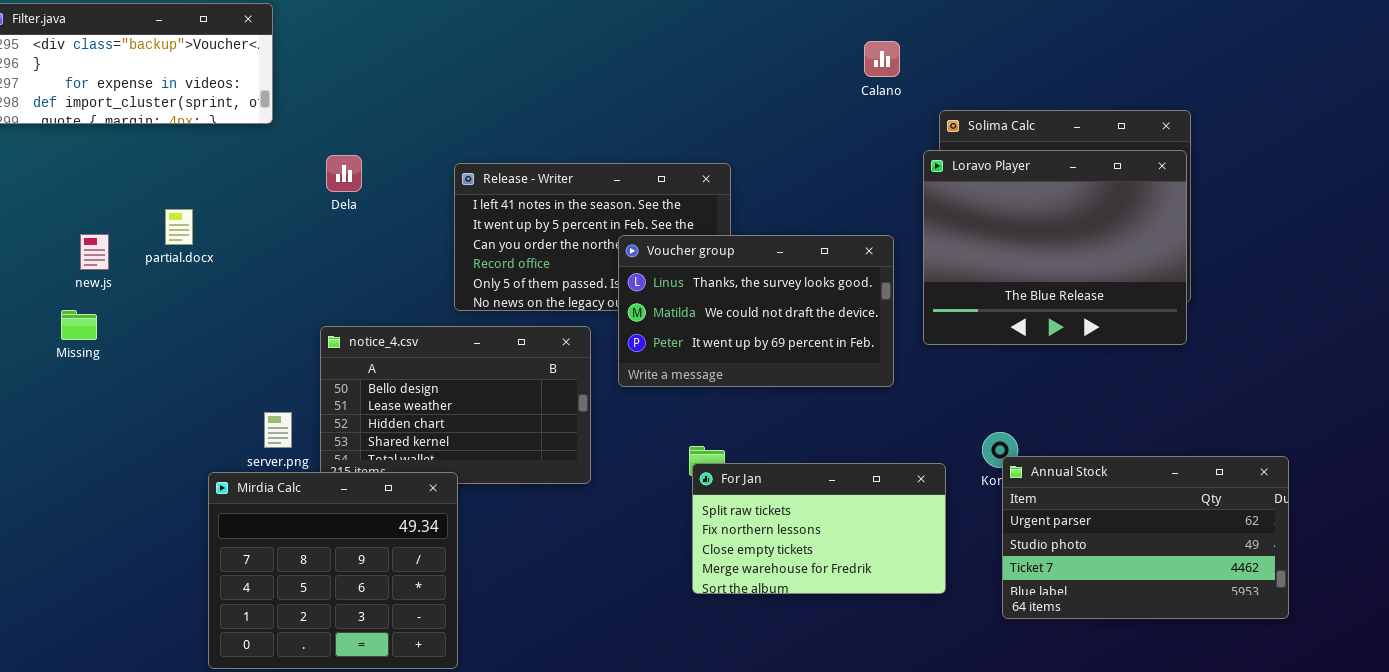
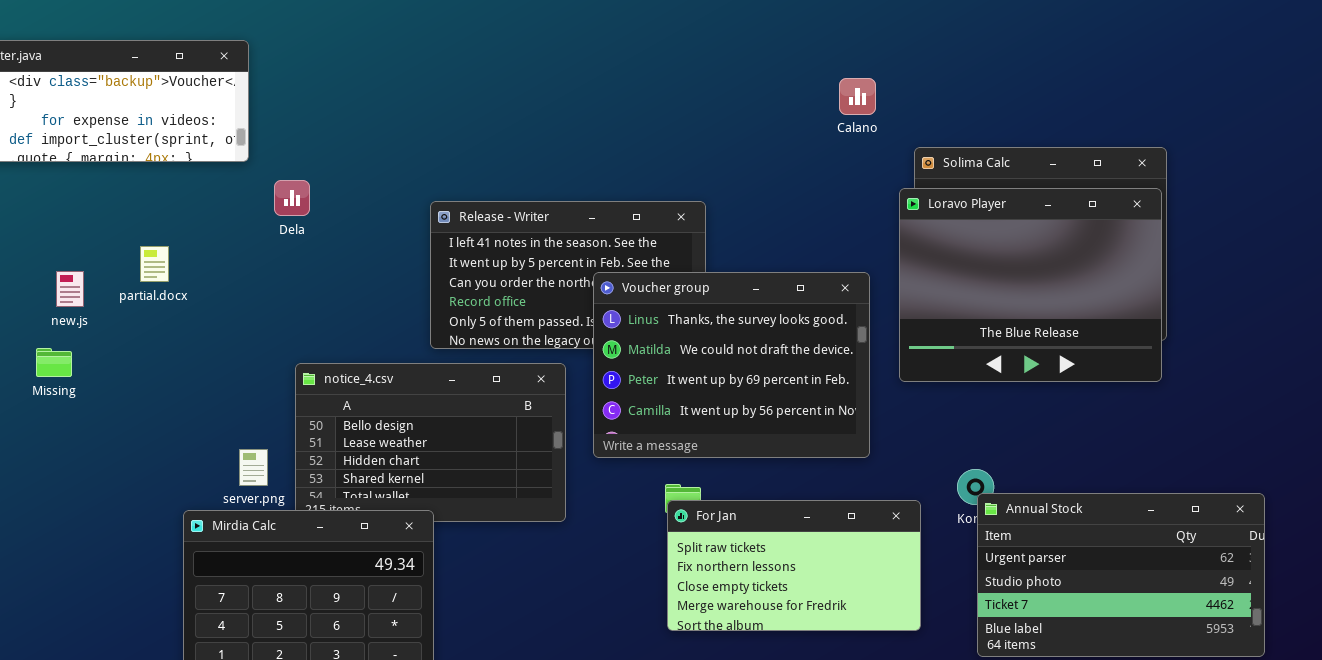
Dela: [326,155,362,192] -> [274,180,310,216], moved
Voucher group: [618,235,894,387] -> [593,272,870,458], resized

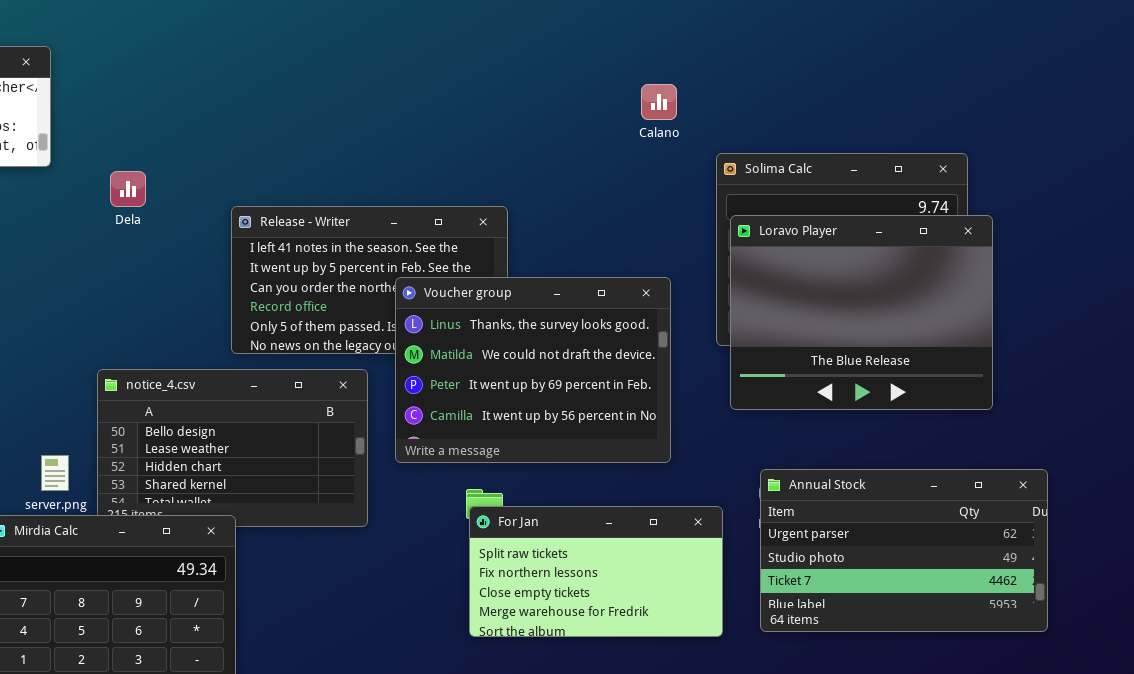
Dela: [274,180,310,216] -> [110,171,146,207], moved
Loravo Player: [899,188,1162,382] -> [730,215,993,410], moved
Annual Stock: [977,493,1265,657] -> [760,469,1048,632], moved

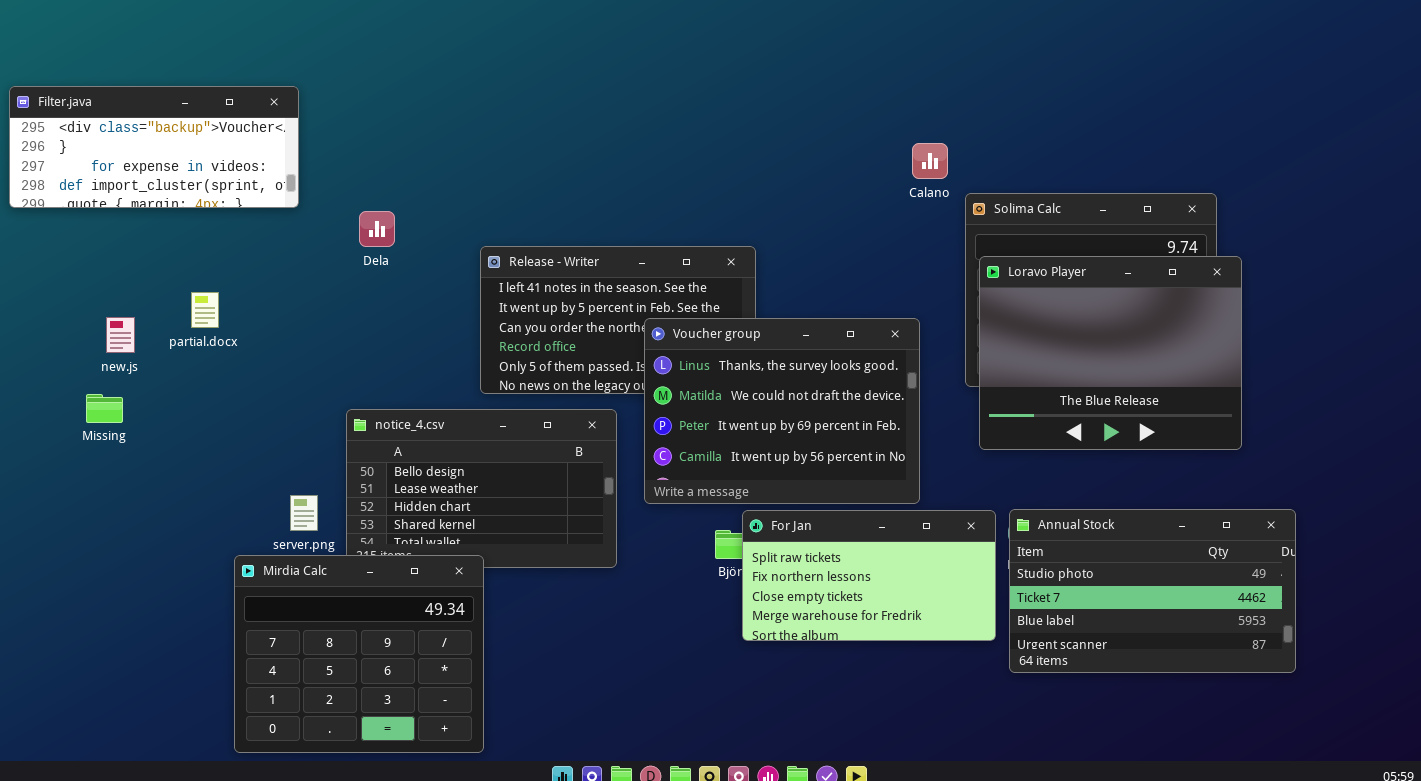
Calano: [641,84,677,120] -> [912,143,948,179], moved
Annual Stock: [760,469,1048,632] -> [1009,509,1296,673], scrolled down 1 row
For Jan: [469,506,723,637] -> [742,510,996,641], moved

